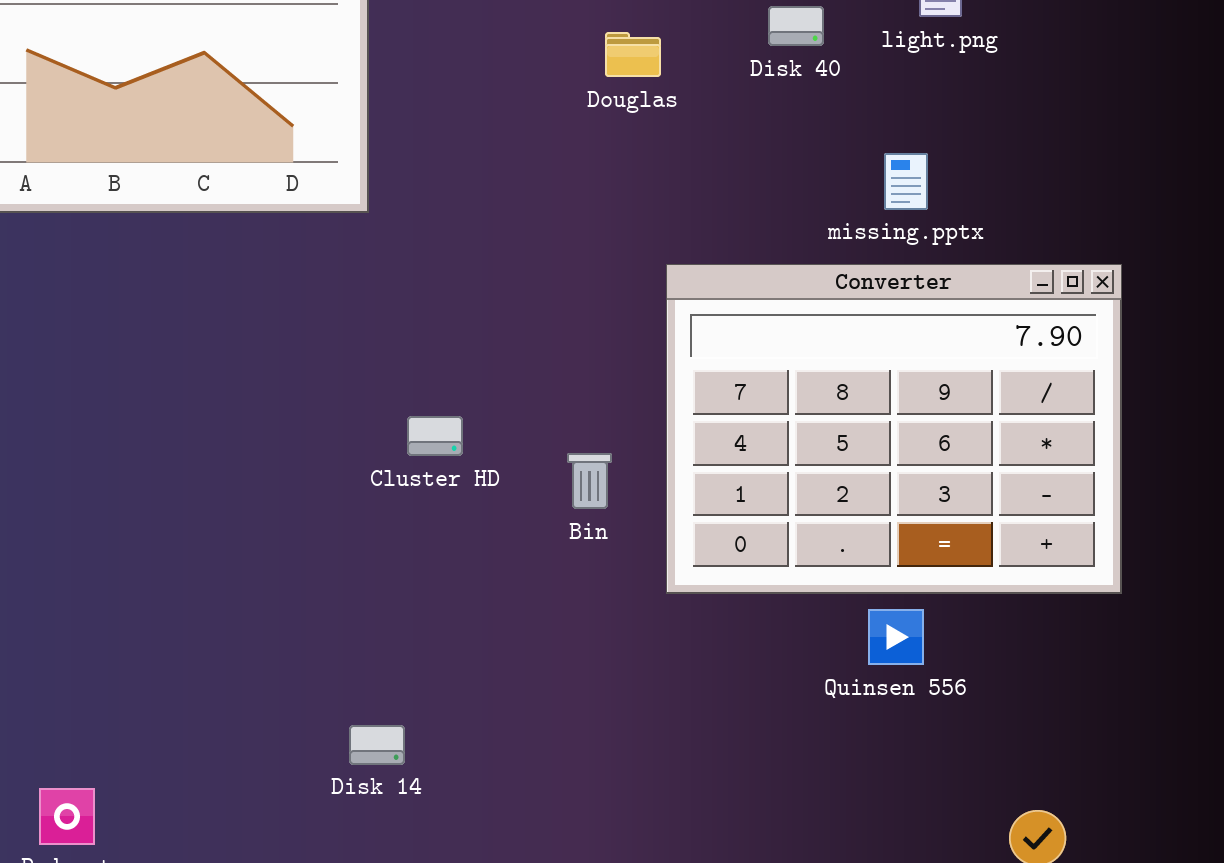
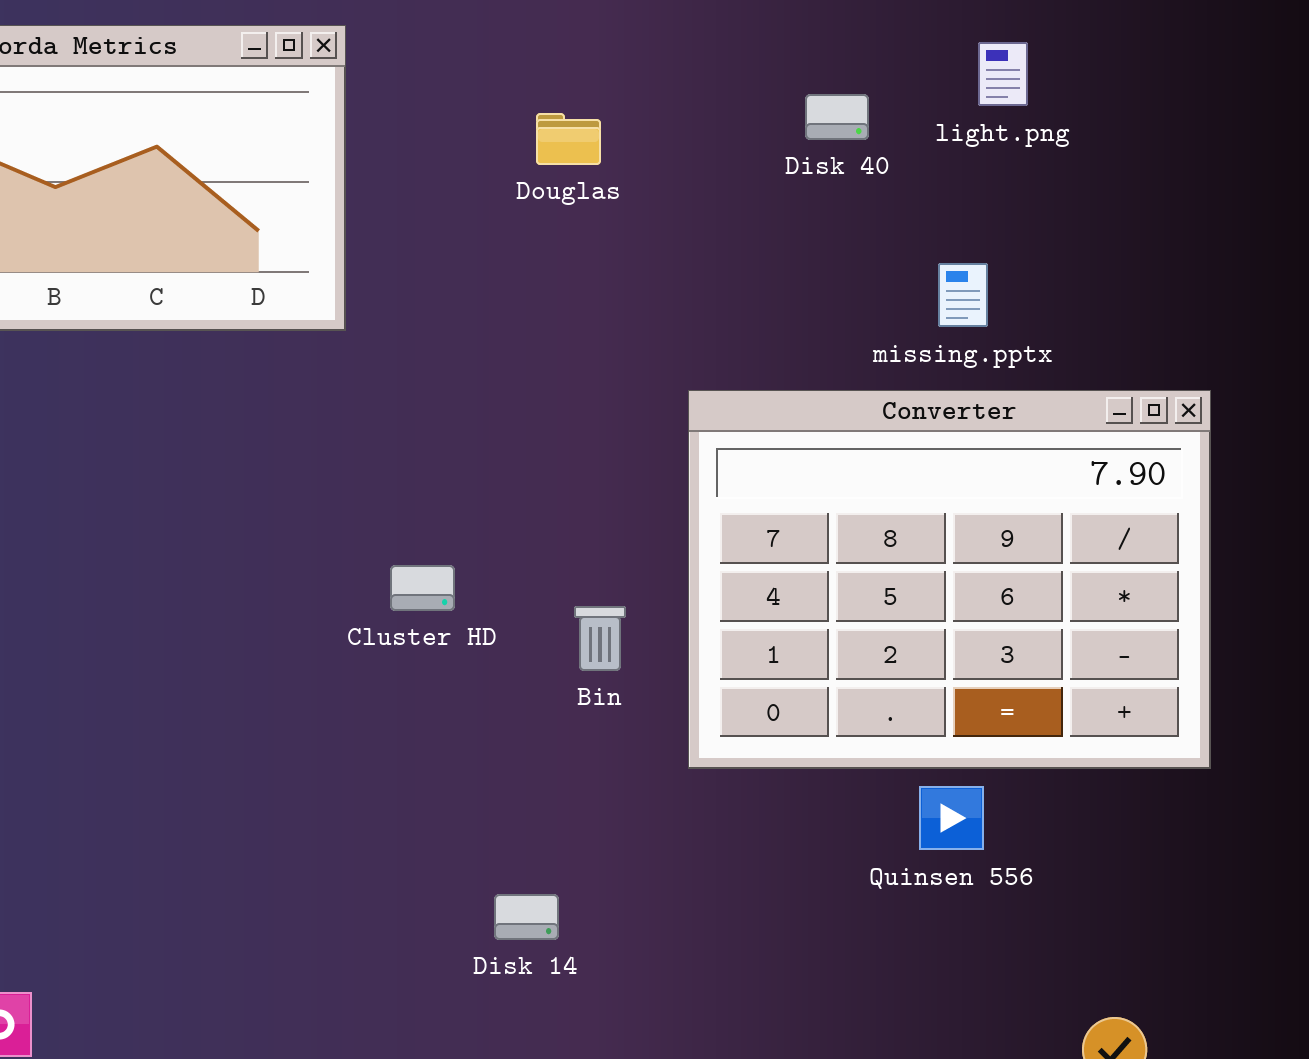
Douglas: [605,32,661,77] -> [536,113,601,165], moved
Disk 14: [349,725,405,765] -> [494,894,559,940], moved

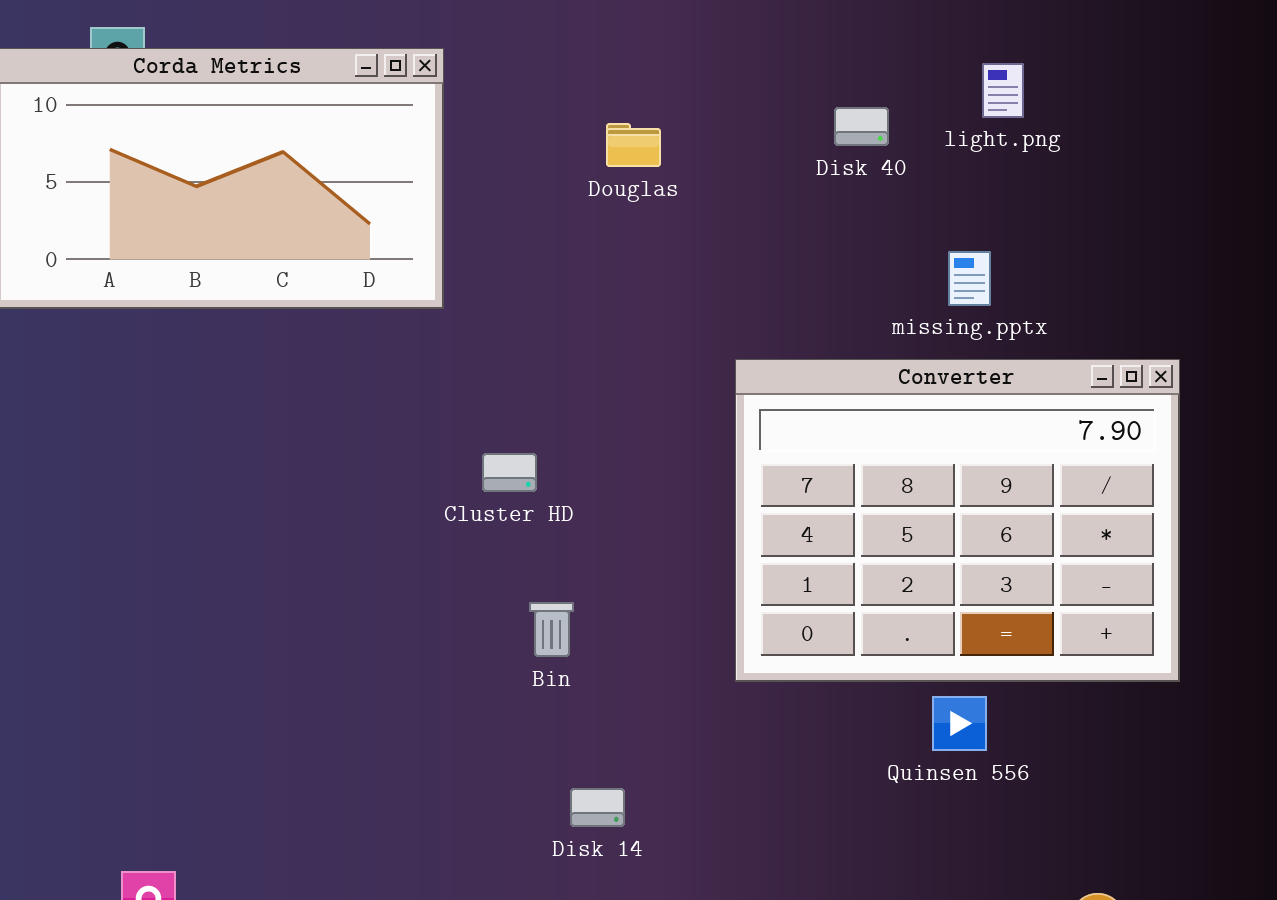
Cluster HD: [390,565,455,611] -> [482,453,537,492], moved
Bin: [574,606,626,671] -> [529,602,574,657], moved

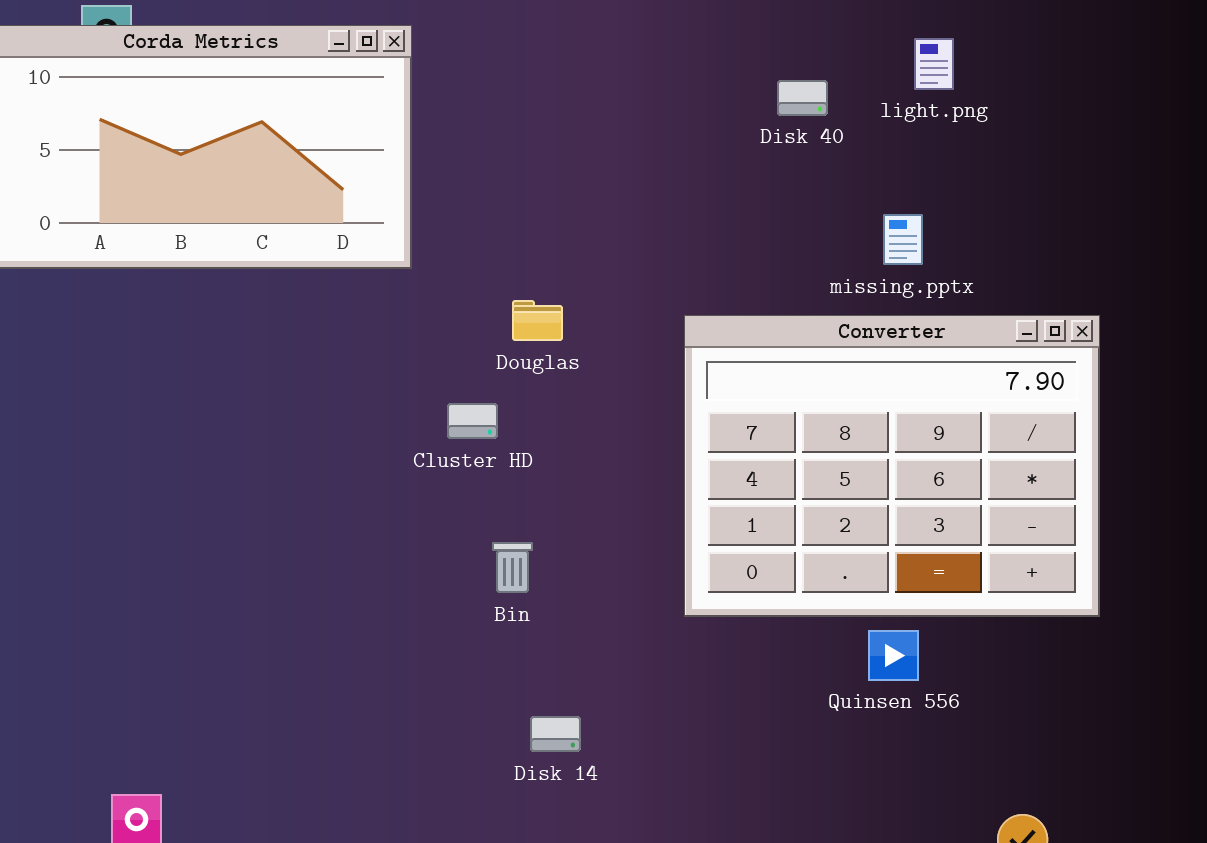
Douglas: [606,123,661,167] -> [512,300,563,341], moved

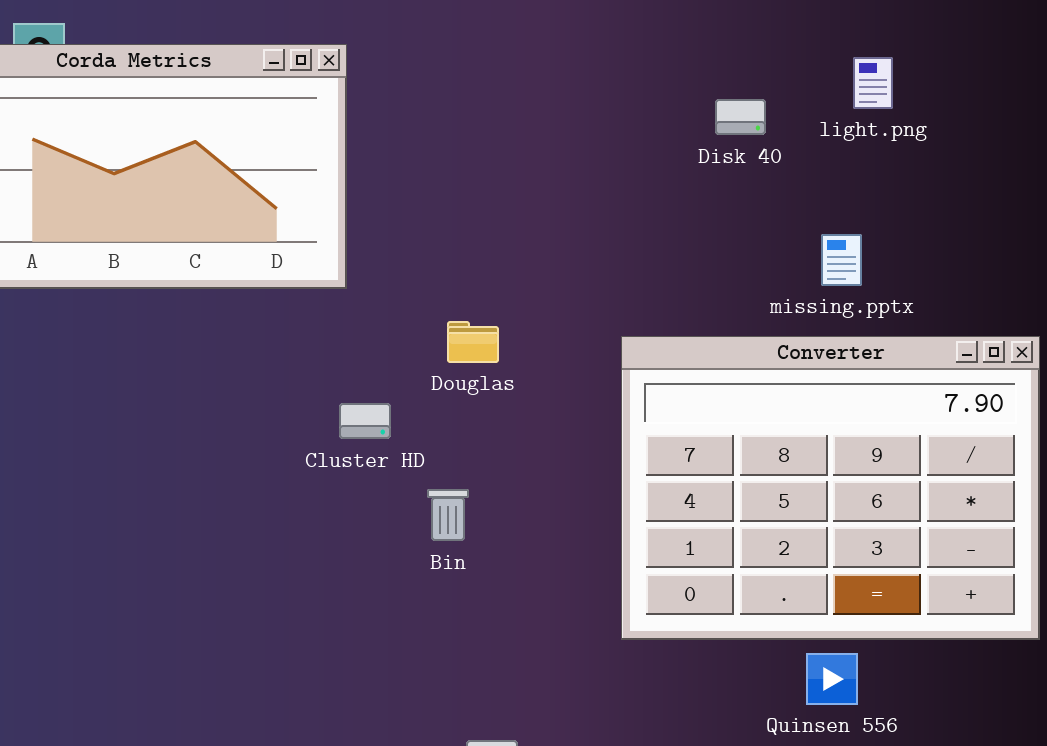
Cluster HD: [447,403,498,439] -> [339,403,391,439], moved
Bin: [492,542,533,593] -> [427,489,469,541], moved

